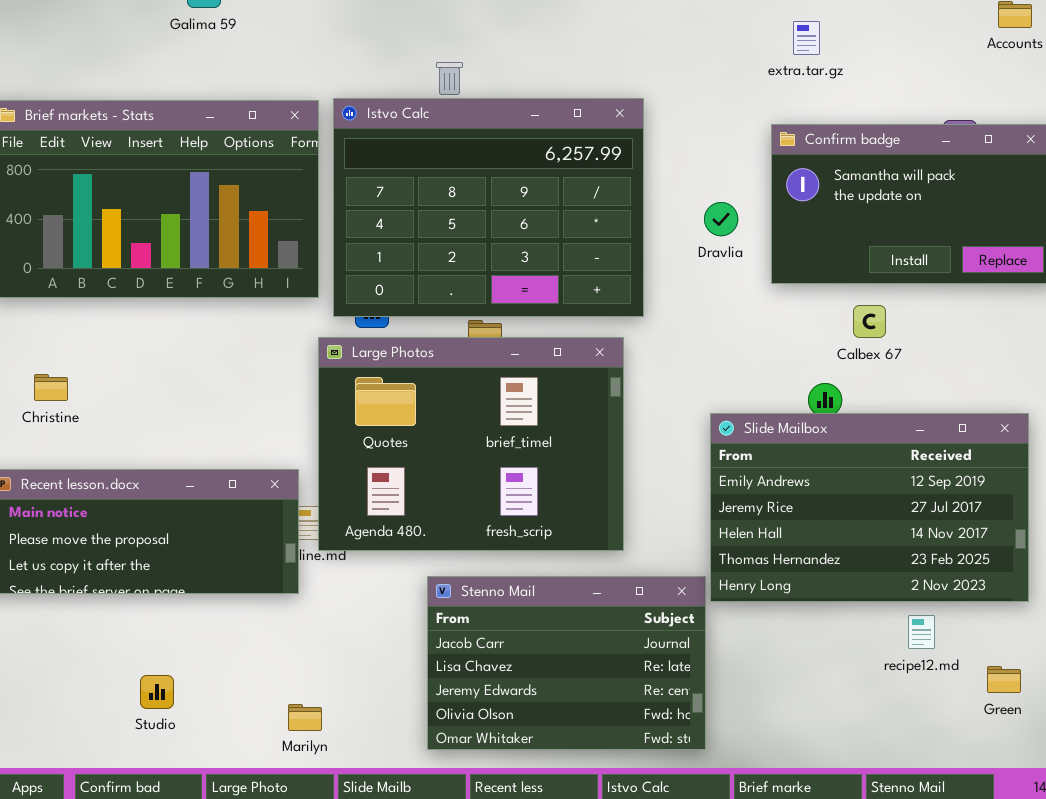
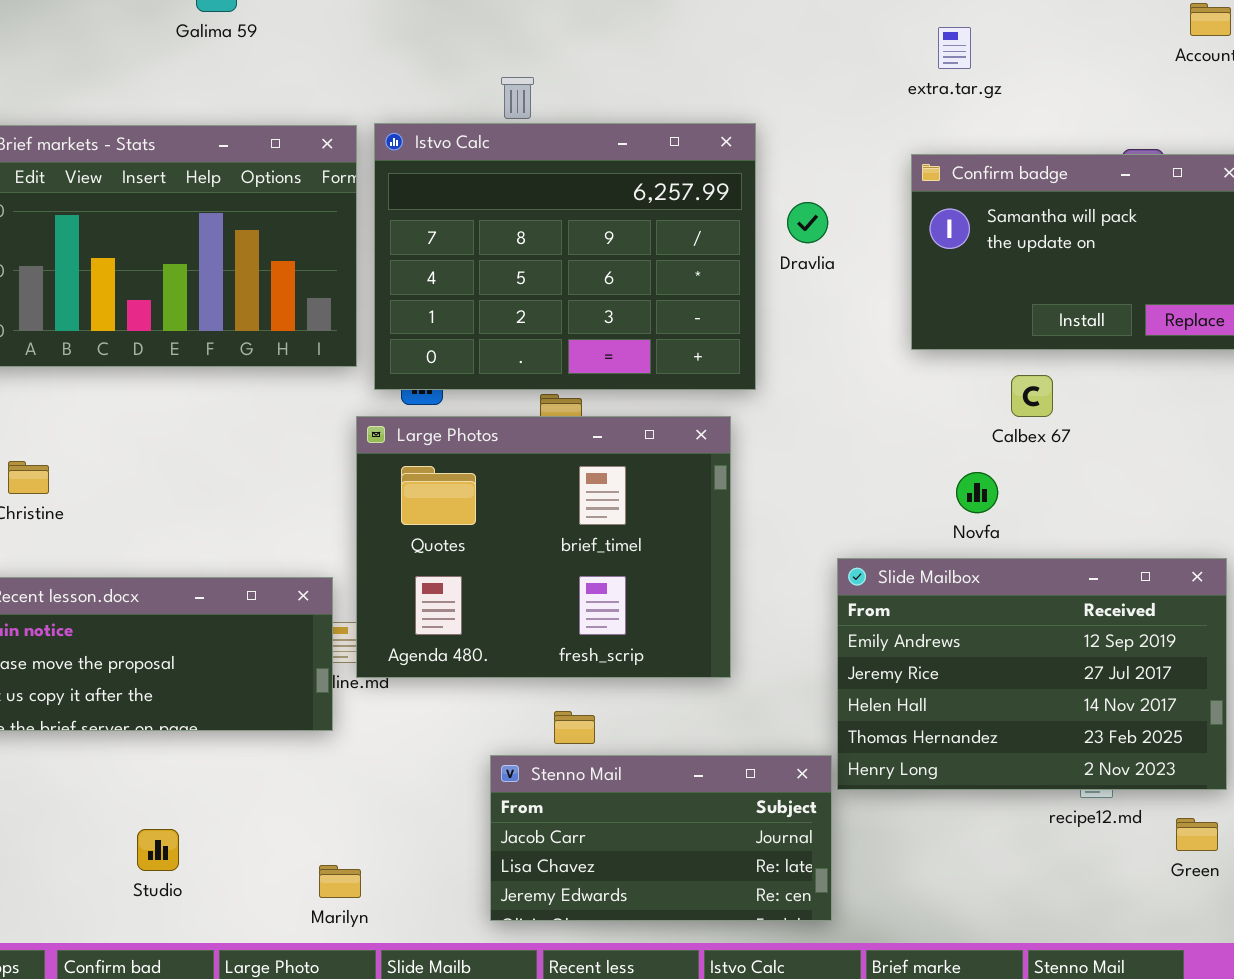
Dravlia: [704,202,738,236] -> [787,202,828,243], moved
Slide Mailbox: [710,413,1029,602] -> [837,558,1227,790], moved
Stenno Mail: [427,576,706,750] -> [490,755,832,921], resized

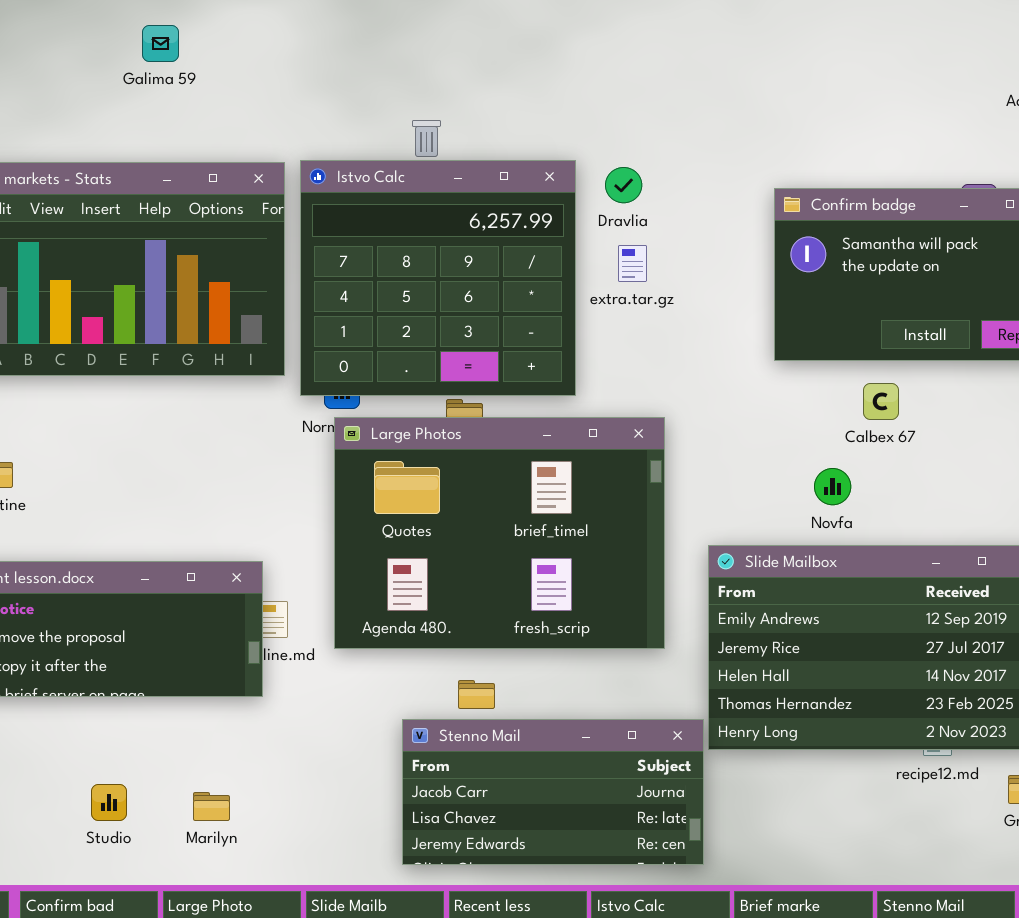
extra.tar.gz: [938,27,971,69] -> [618,245,647,282], moved
Istvo Calc: [374,123,756,390] -> [300,160,576,396], resized
Dravlia: [787,202,828,243] -> [605,167,642,203], moved
Large Photos: [356,416,731,678] -> [334,417,665,649], moved
Marilyn: [319,865,361,898] -> [193,792,230,821], moved

